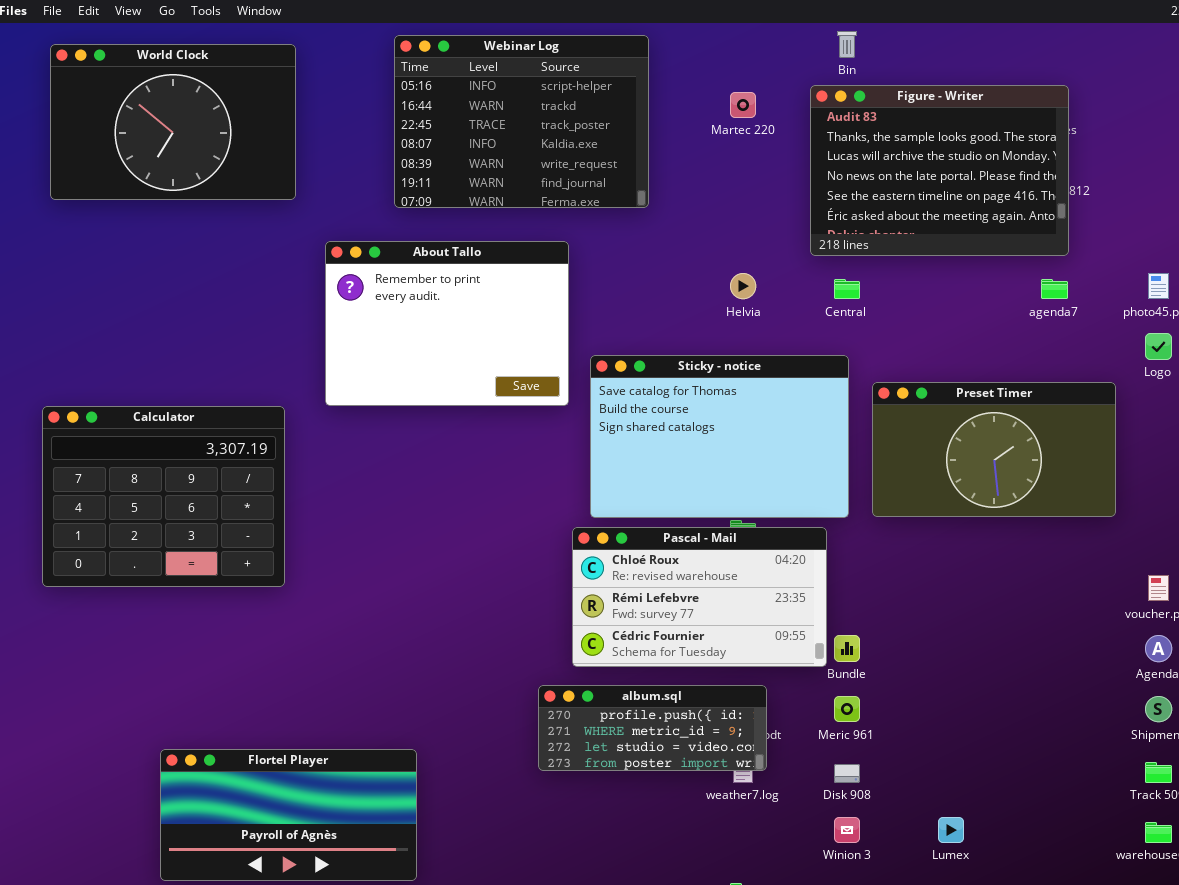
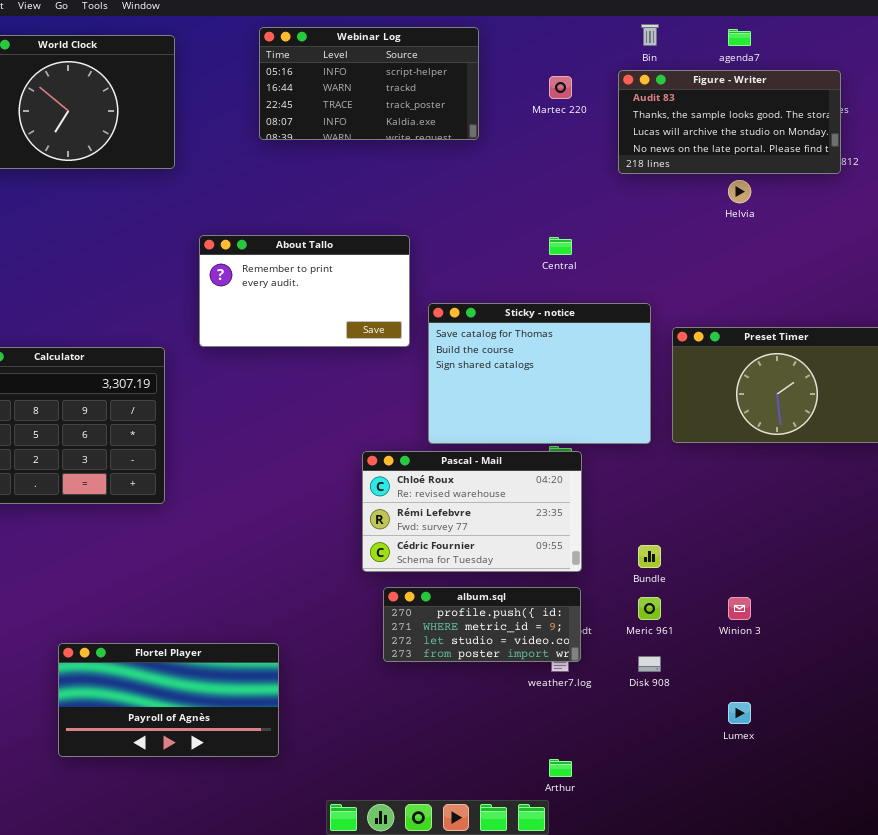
Webinar Log: [394,35,649,208] -> [259,27,479,140], resized
Figure - Writer: [810,85,1069,256] -> [618,70,841,174], resized
About Tallo: [325,241,569,406] -> [199,235,410,347], resized
Helvia: [730,273,756,299] -> [728,180,751,203], moved
Central: [834,279,860,299] -> [549,237,572,255], moved
agenda7: [1041,279,1068,299] -> [728,29,751,46], moved
Pascal - Mail: [572,527,827,667] -> [362,451,582,572], moved
Winion 3: [834,817,860,843] -> [728,597,751,620], moved

